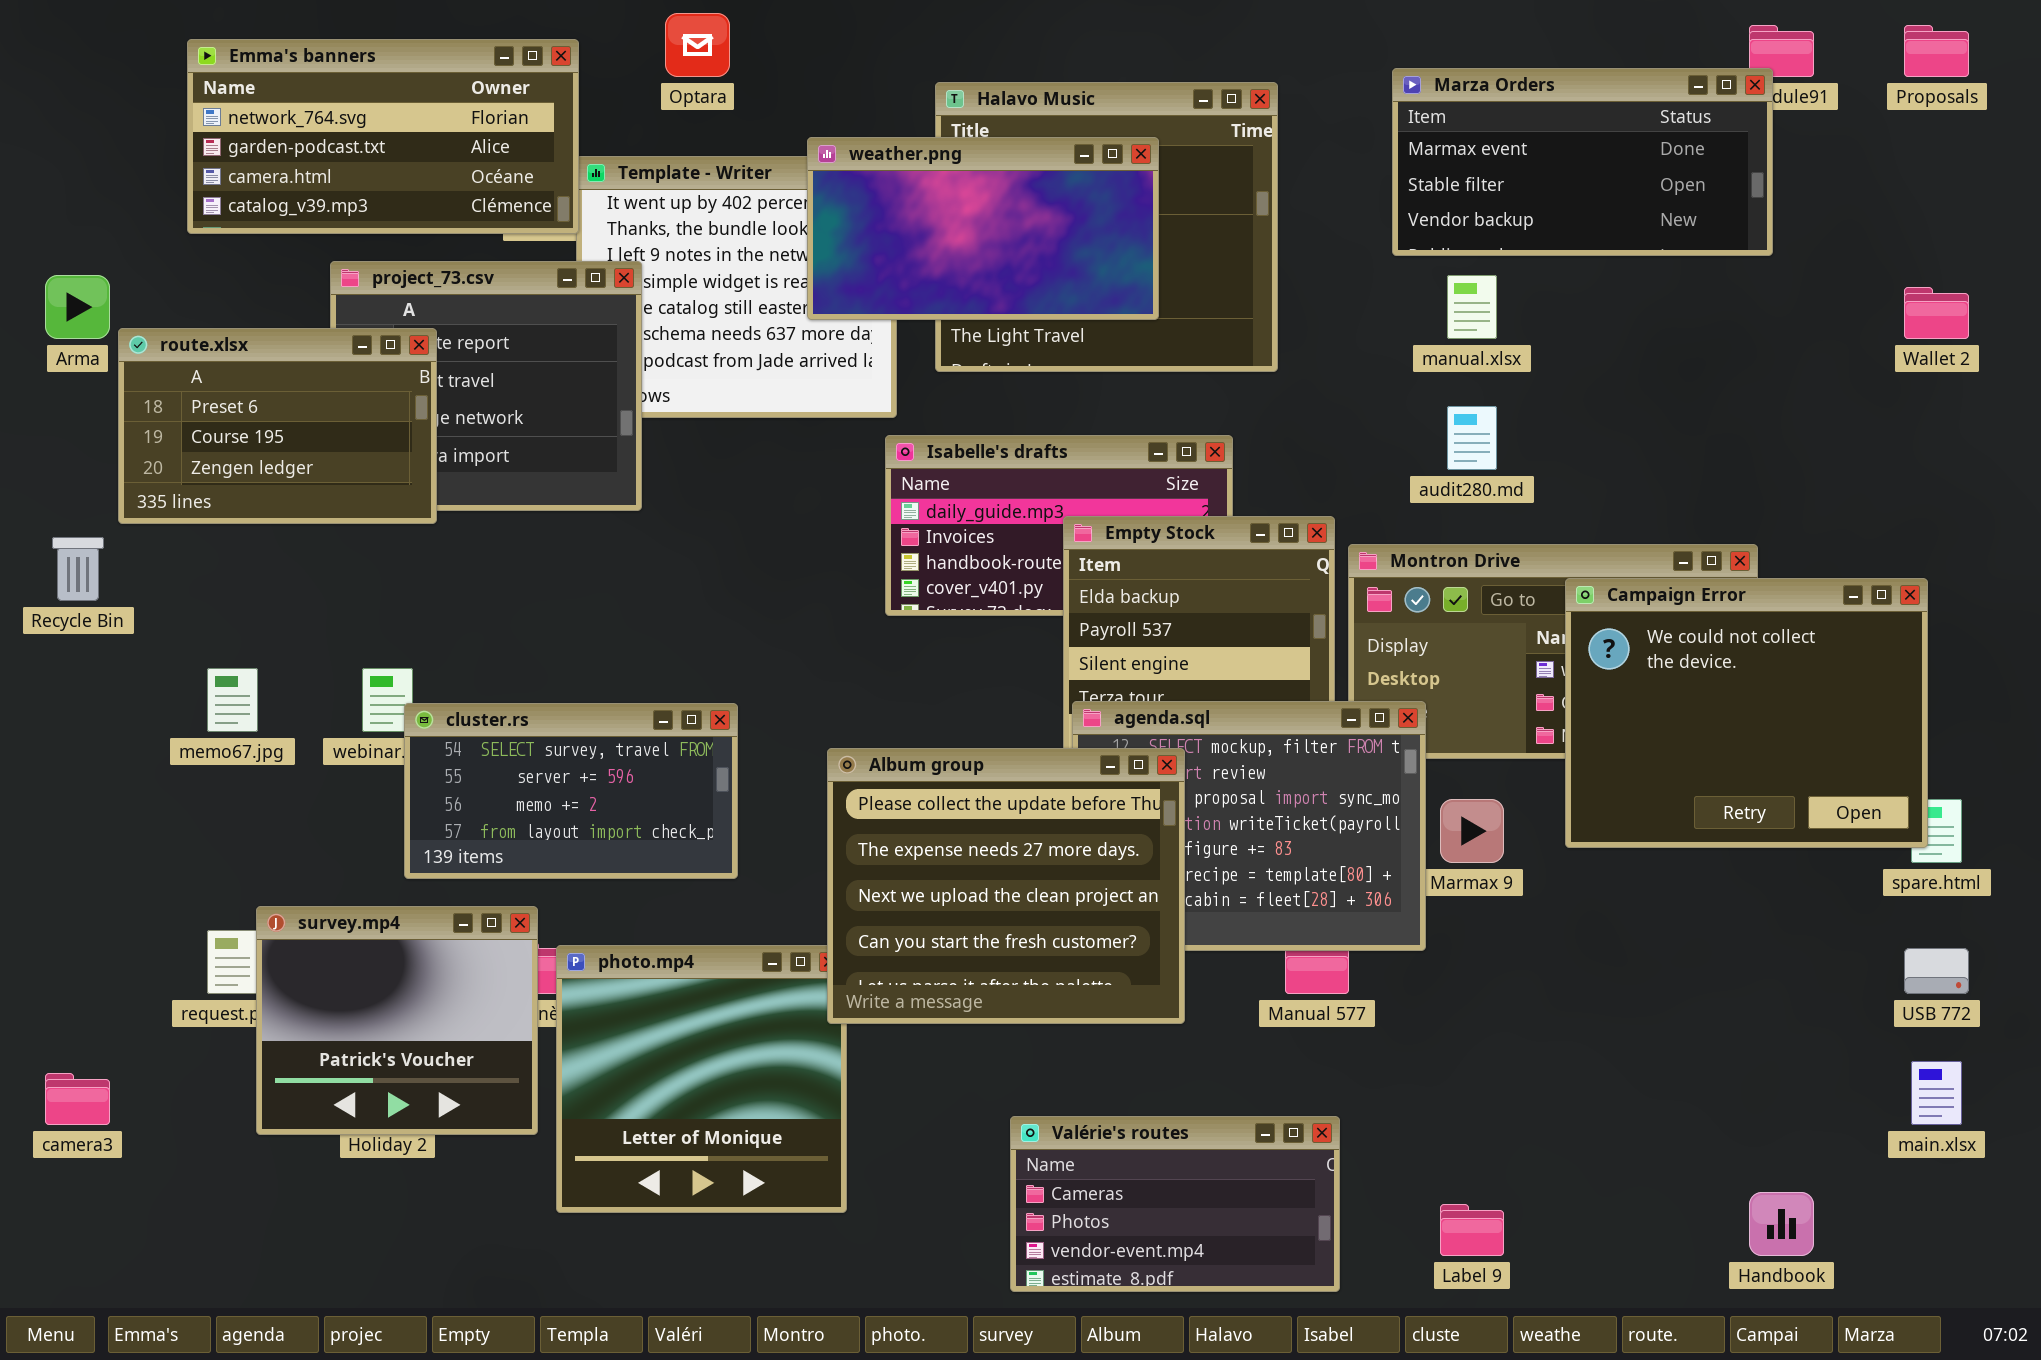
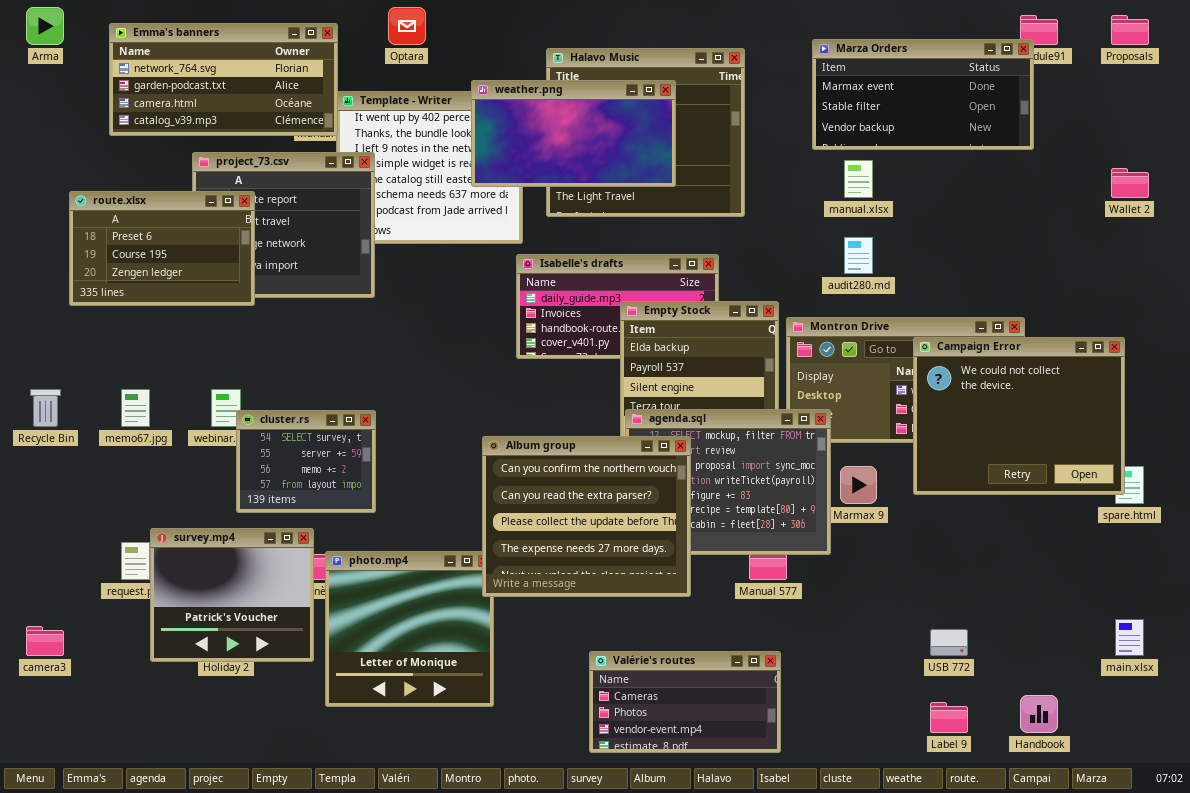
Arma: [45,275,110,339] -> [26,7,64,45], moved
Recycle Bin: [52,537,104,601] -> [30,389,61,427], moved
cluster.rs: [404,703,738,879] -> [236,410,376,513], resized
Album group: [827,748,1185,1024] -> [482,436,691,597], scrolled up 2 rows
USB 772: [1904,948,1969,994] -> [930,629,968,656], moved
Label 9: [1440,1204,1504,1256] -> [930,702,968,733], moved

